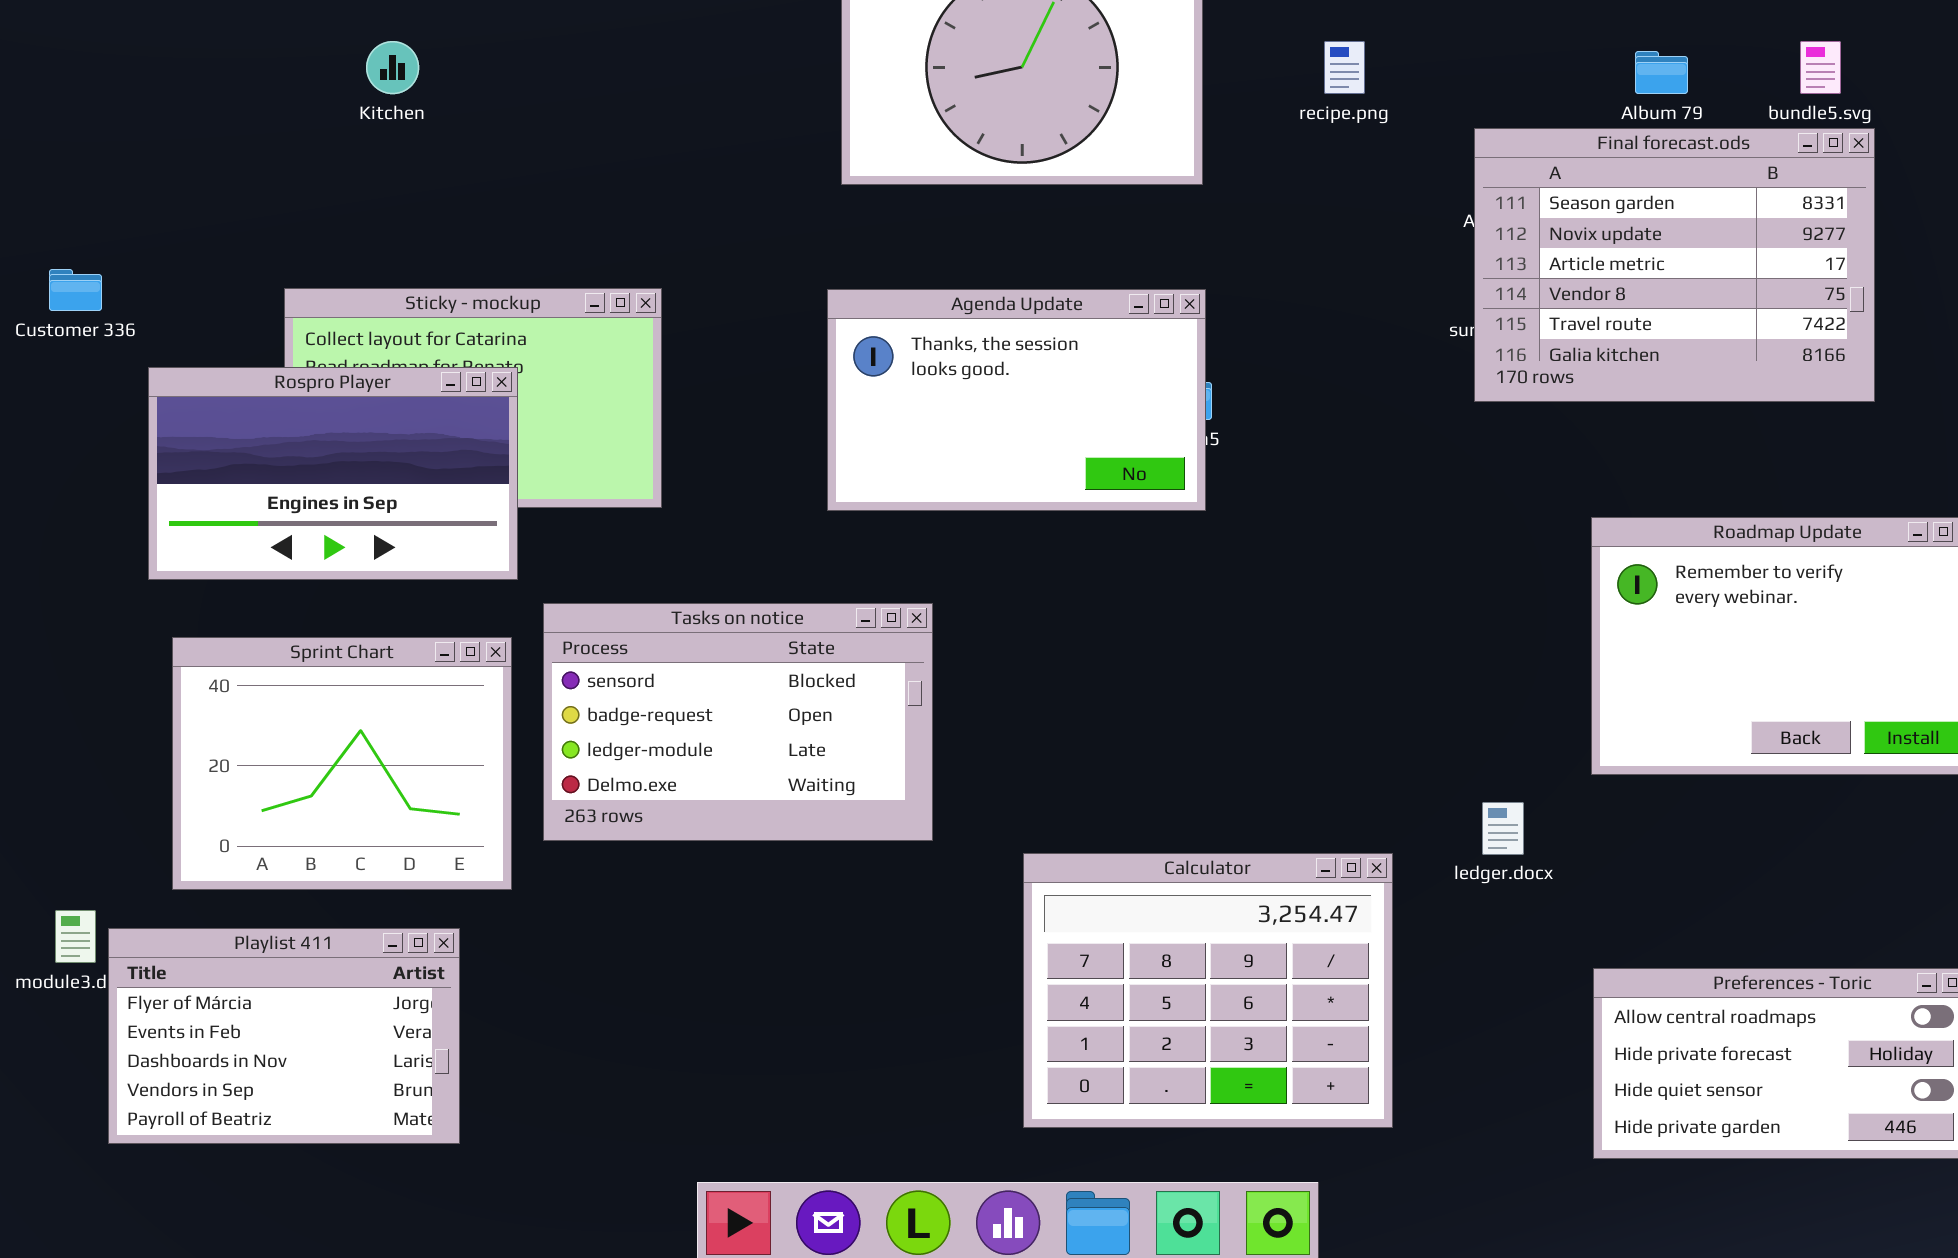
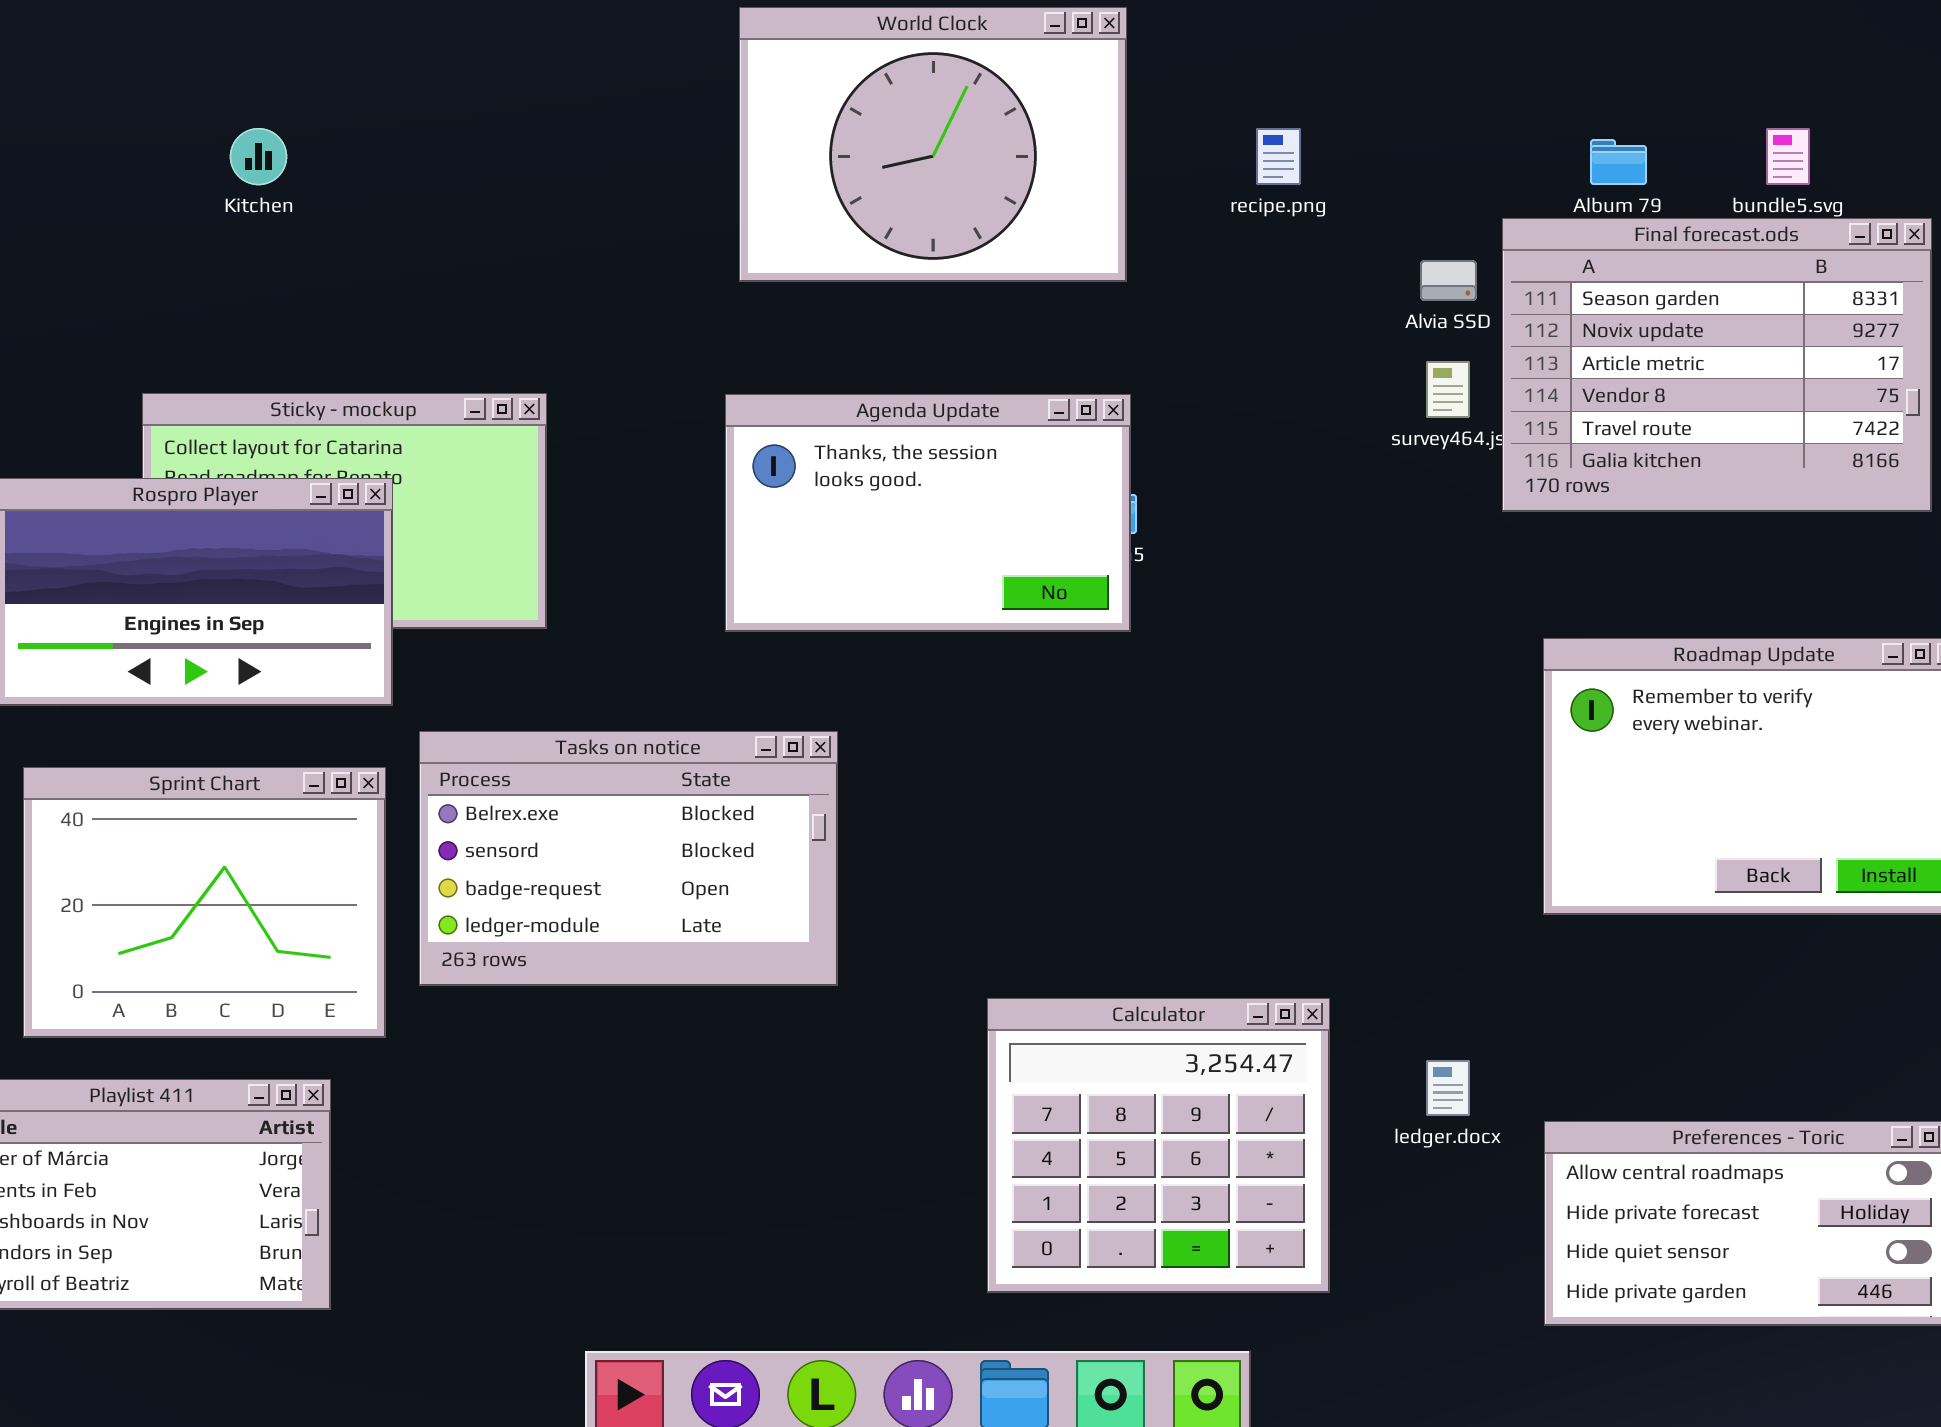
Final forecast.ods: [1474,128,1875,402] -> [1502,218,1932,512], moved
Tasks on notice: [543,603,933,841] -> [419,731,838,986], scrolled up 1 row
ledger.docx: [1482,802,1524,855] -> [1426,1060,1470,1116], moved
Calculator: [1023,853,1393,1128] -> [987,998,1330,1293], resized

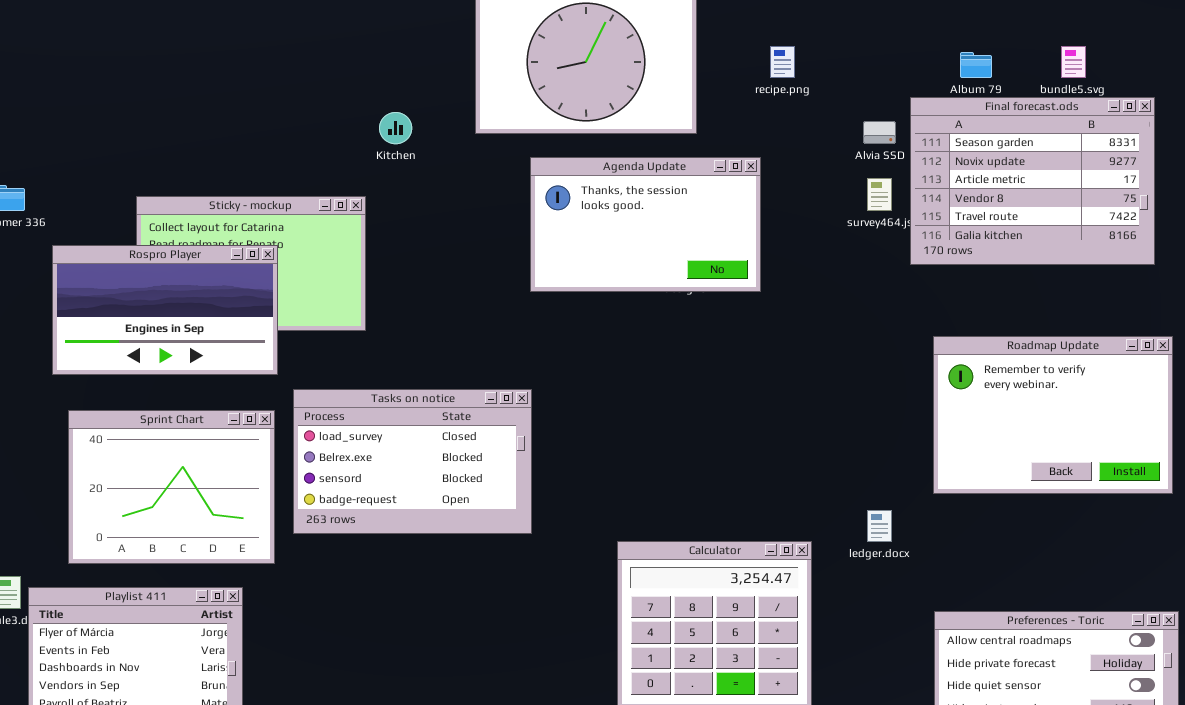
Kitchen: [230,128,287,185] -> [379,112,412,144], moved
Agenda Update: [725,394,1131,632] -> [530,157,761,292], moved
Tasks on notice: [419,731,838,986] -> [293,389,532,534], scrolled up 1 row
ledger.docx: [1426,1060,1470,1116] -> [867,510,892,542], moved

